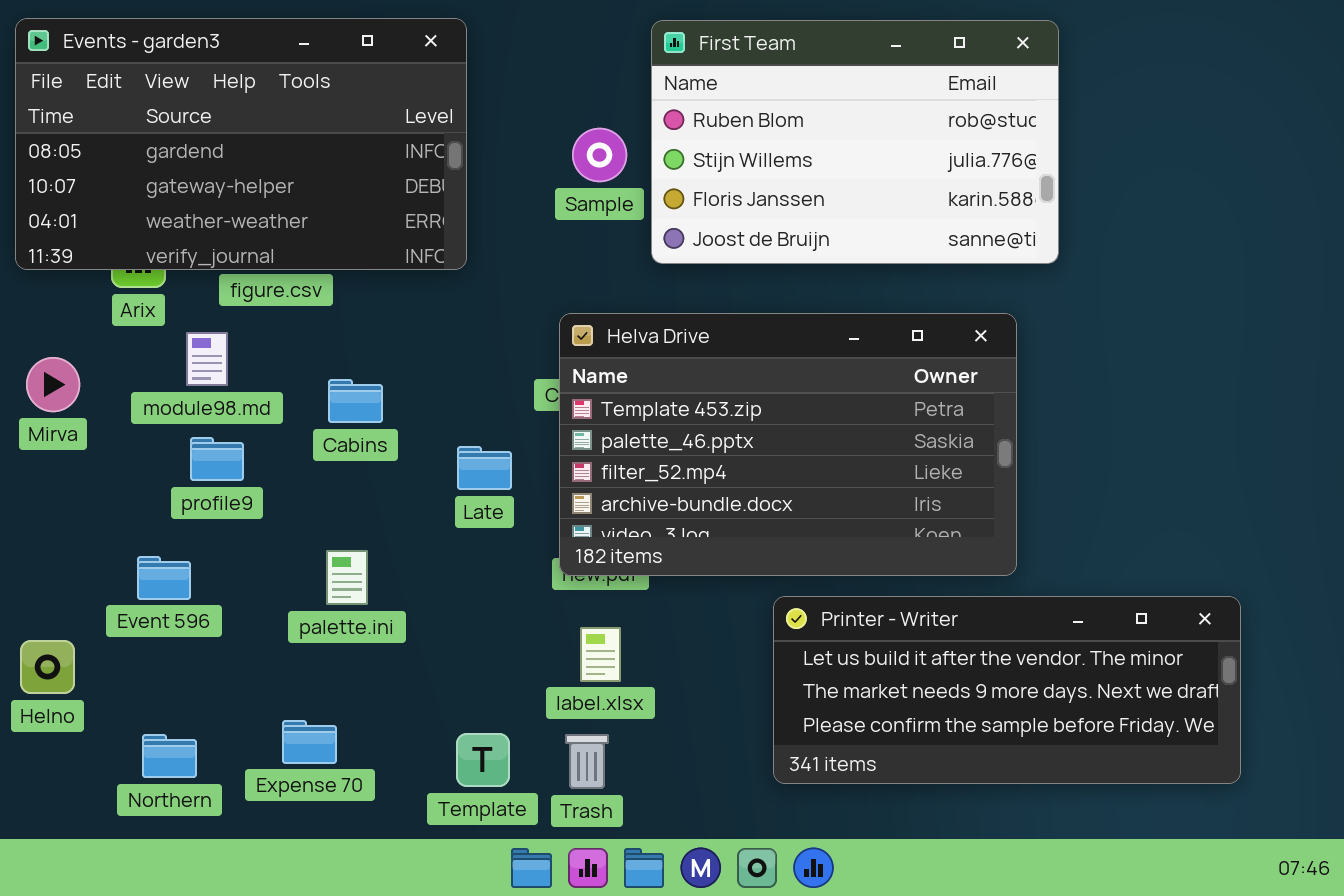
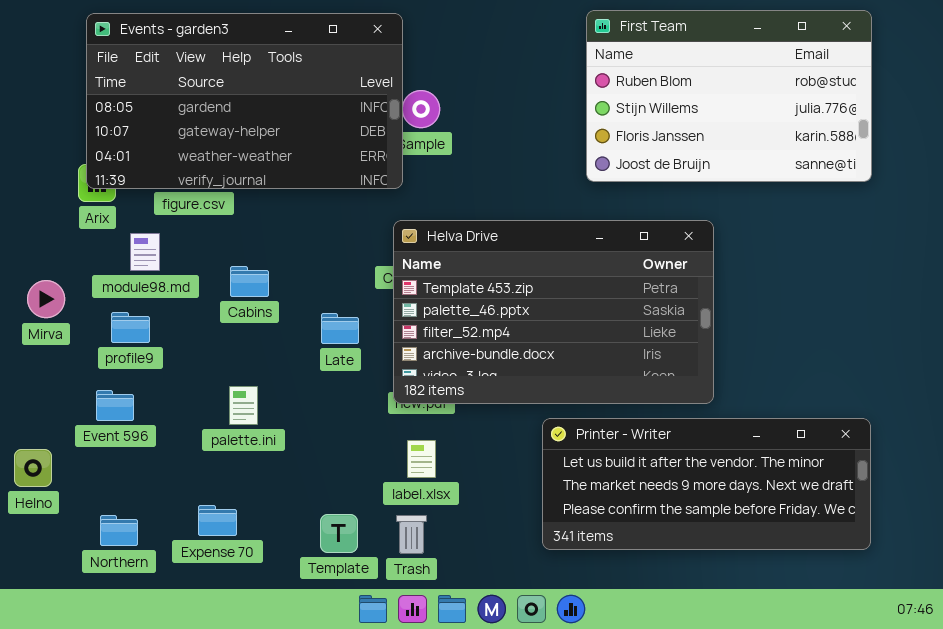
Events - garden3: [15,18,467,270] -> [86,13,403,189], moved
First Team: [651,20,1059,264] -> [586,10,872,182], moved
Mirva: [26,357,80,412] -> [27,280,65,318], moved
profile9: [190,437,244,481] -> [111,312,150,343], moved

